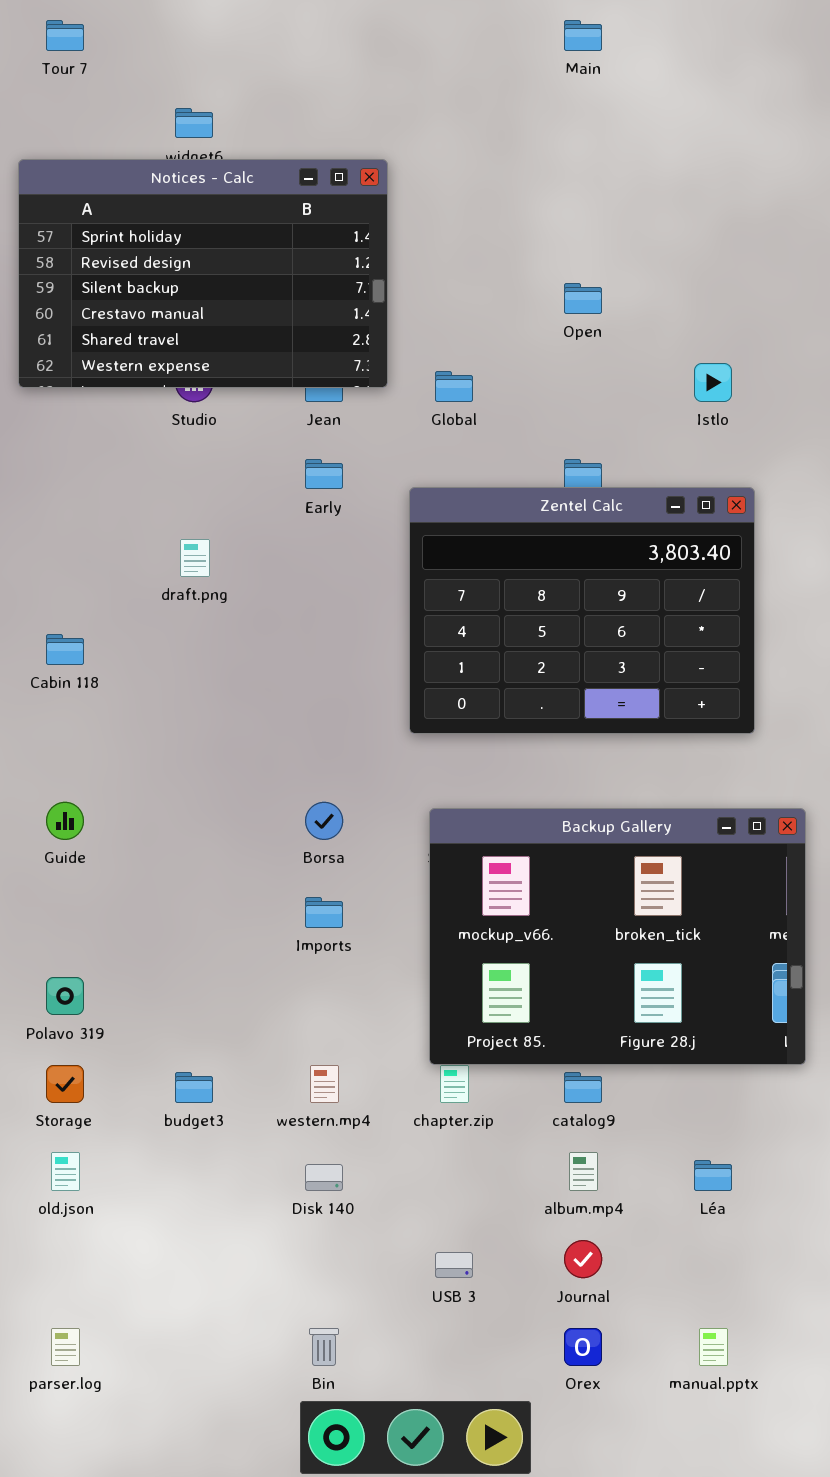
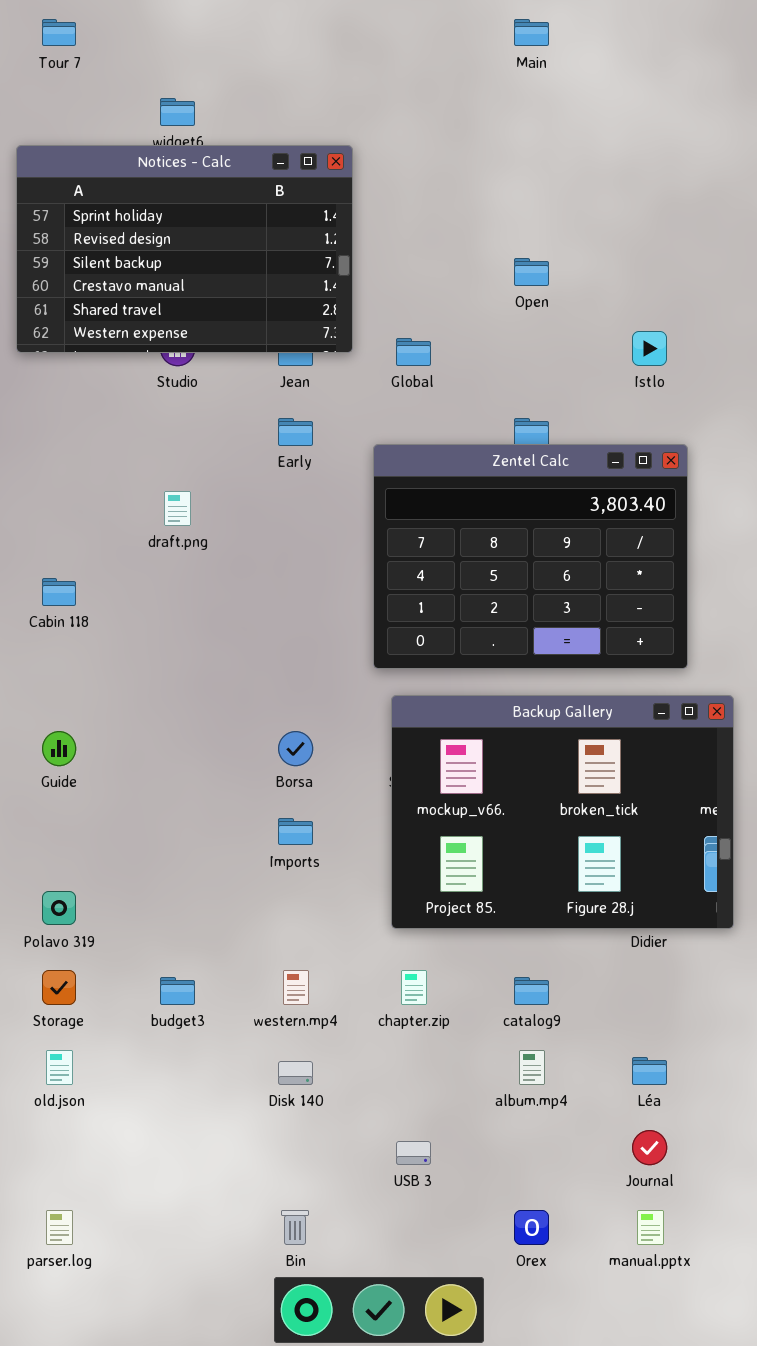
Backup Gallery: [429,808,806,1065] -> [391,695,734,929], moved
Journal: [564,1240,602,1278] -> [632,1130,667,1165], moved

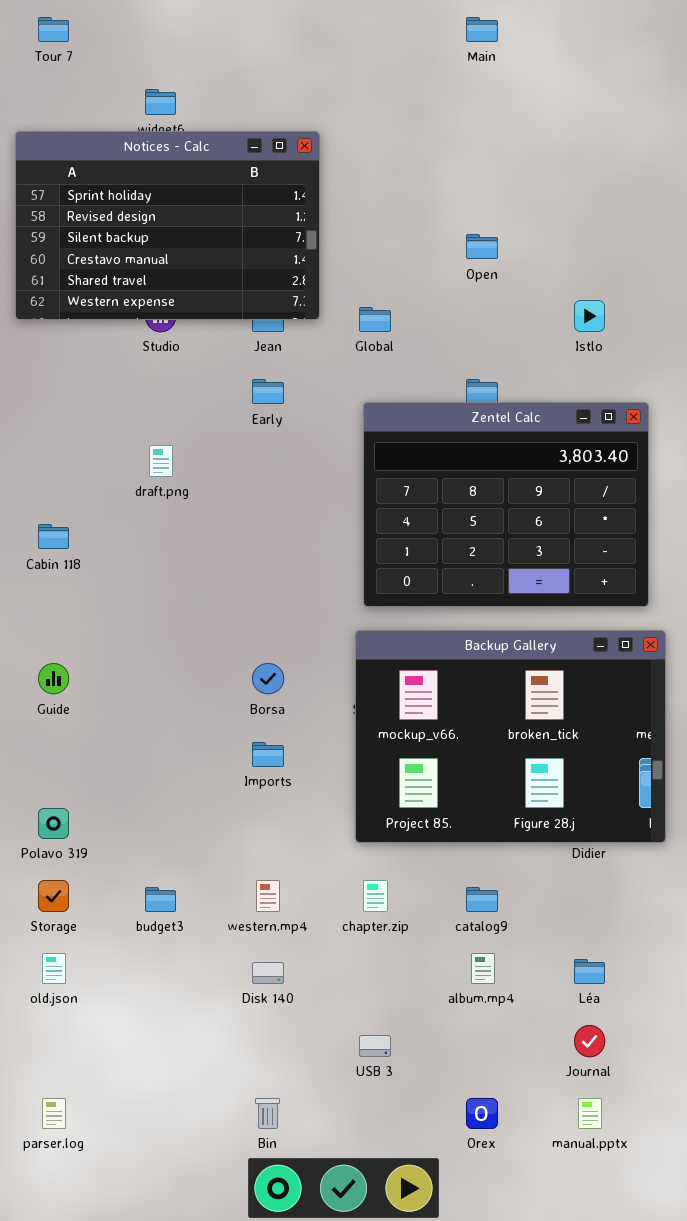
Zentel Calc: [373,444,688,669] -> [363,402,649,607], moved

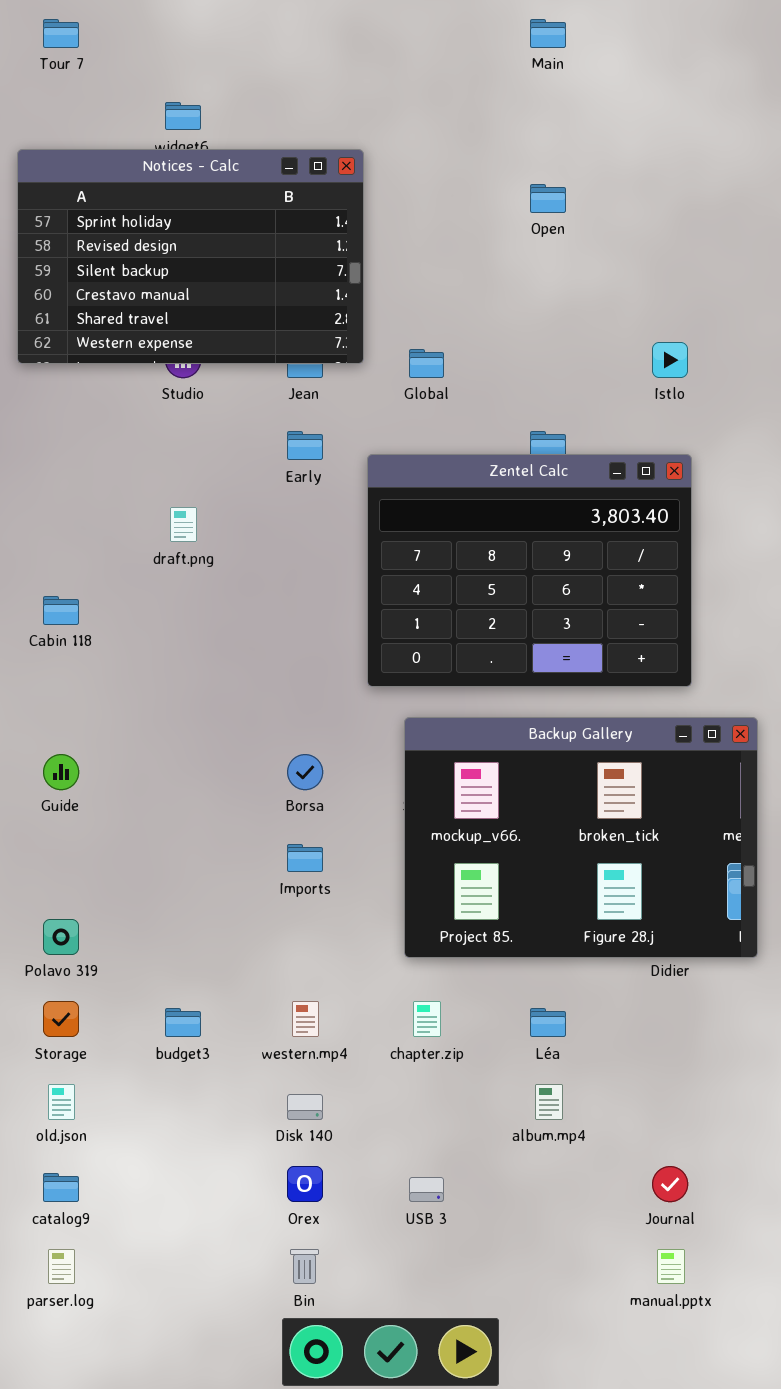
Open: [466,234,498,259] -> [530,184,566,213], moved
Zentel Calc: [363,402,649,607] -> [367,454,692,687], moved
catalog9: [466,887,498,912] -> [43,1173,79,1202], moved
Léa: [574,959,605,984] -> [530,1008,566,1037], moved
Orex: [466,1098,498,1129] -> [287,1166,323,1202], moved

